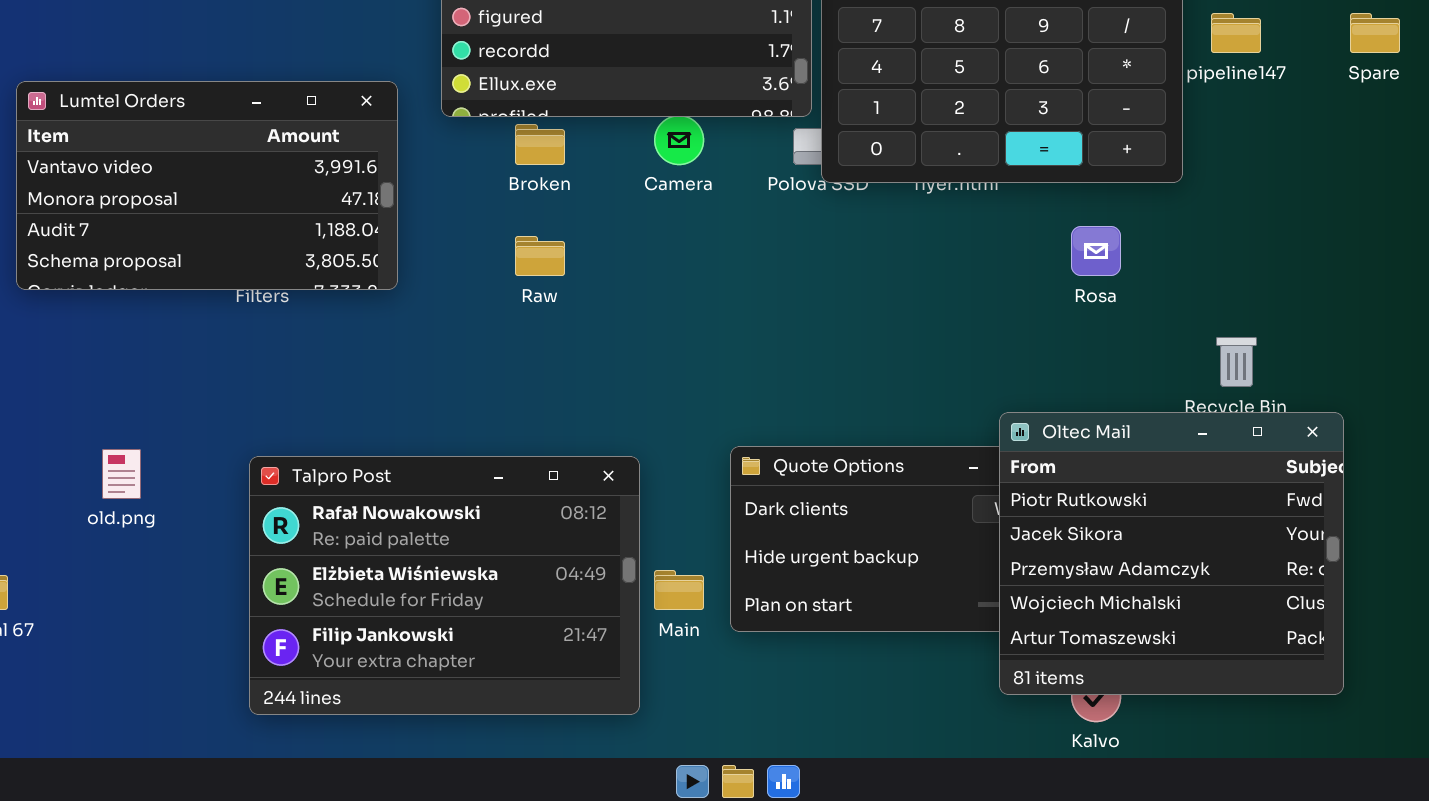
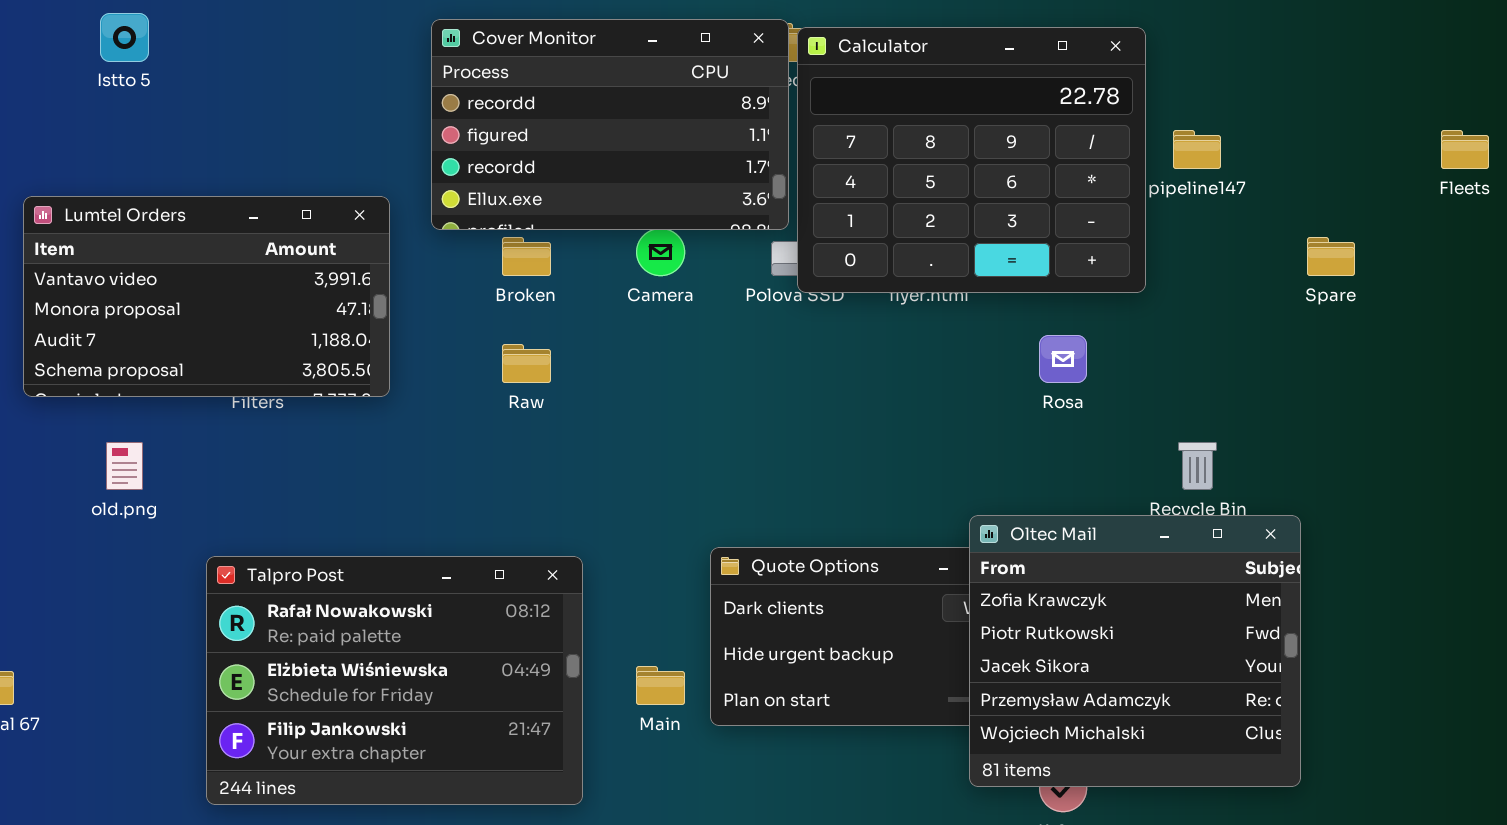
Spare: [1350,13,1400,53] -> [1307,237,1355,276], moved
Oltec Mail: [999,412,1344,695] -> [969,515,1301,787], scrolled up 1 row
old.png: [102,449,141,499] -> [106,442,143,490], moved
Talpro Post: [249,456,640,715] -> [206,556,583,805], moved

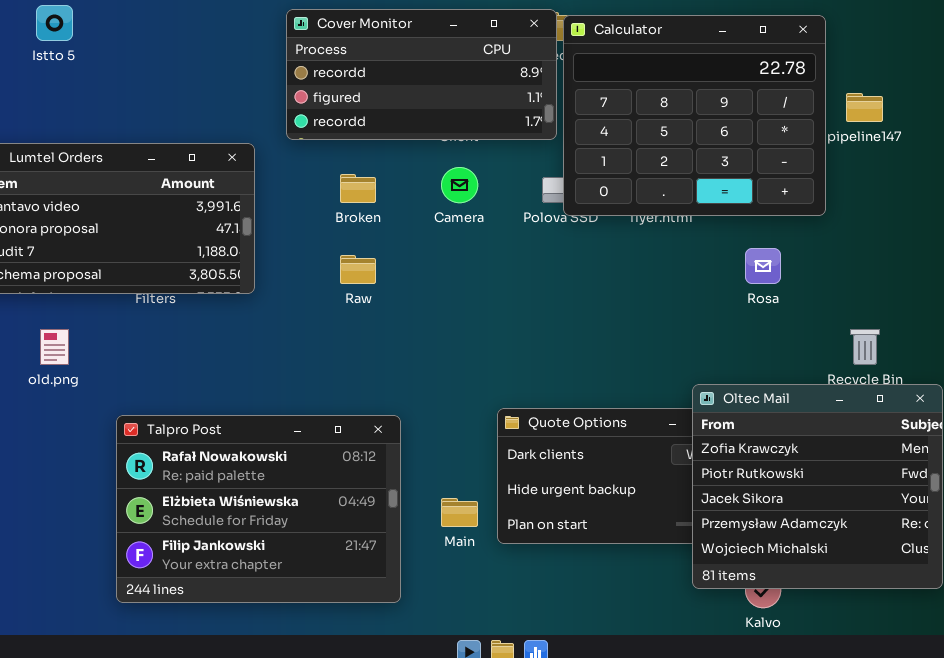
Cover Monitor: [431,19,789,230] -> [286,9,557,140], resized

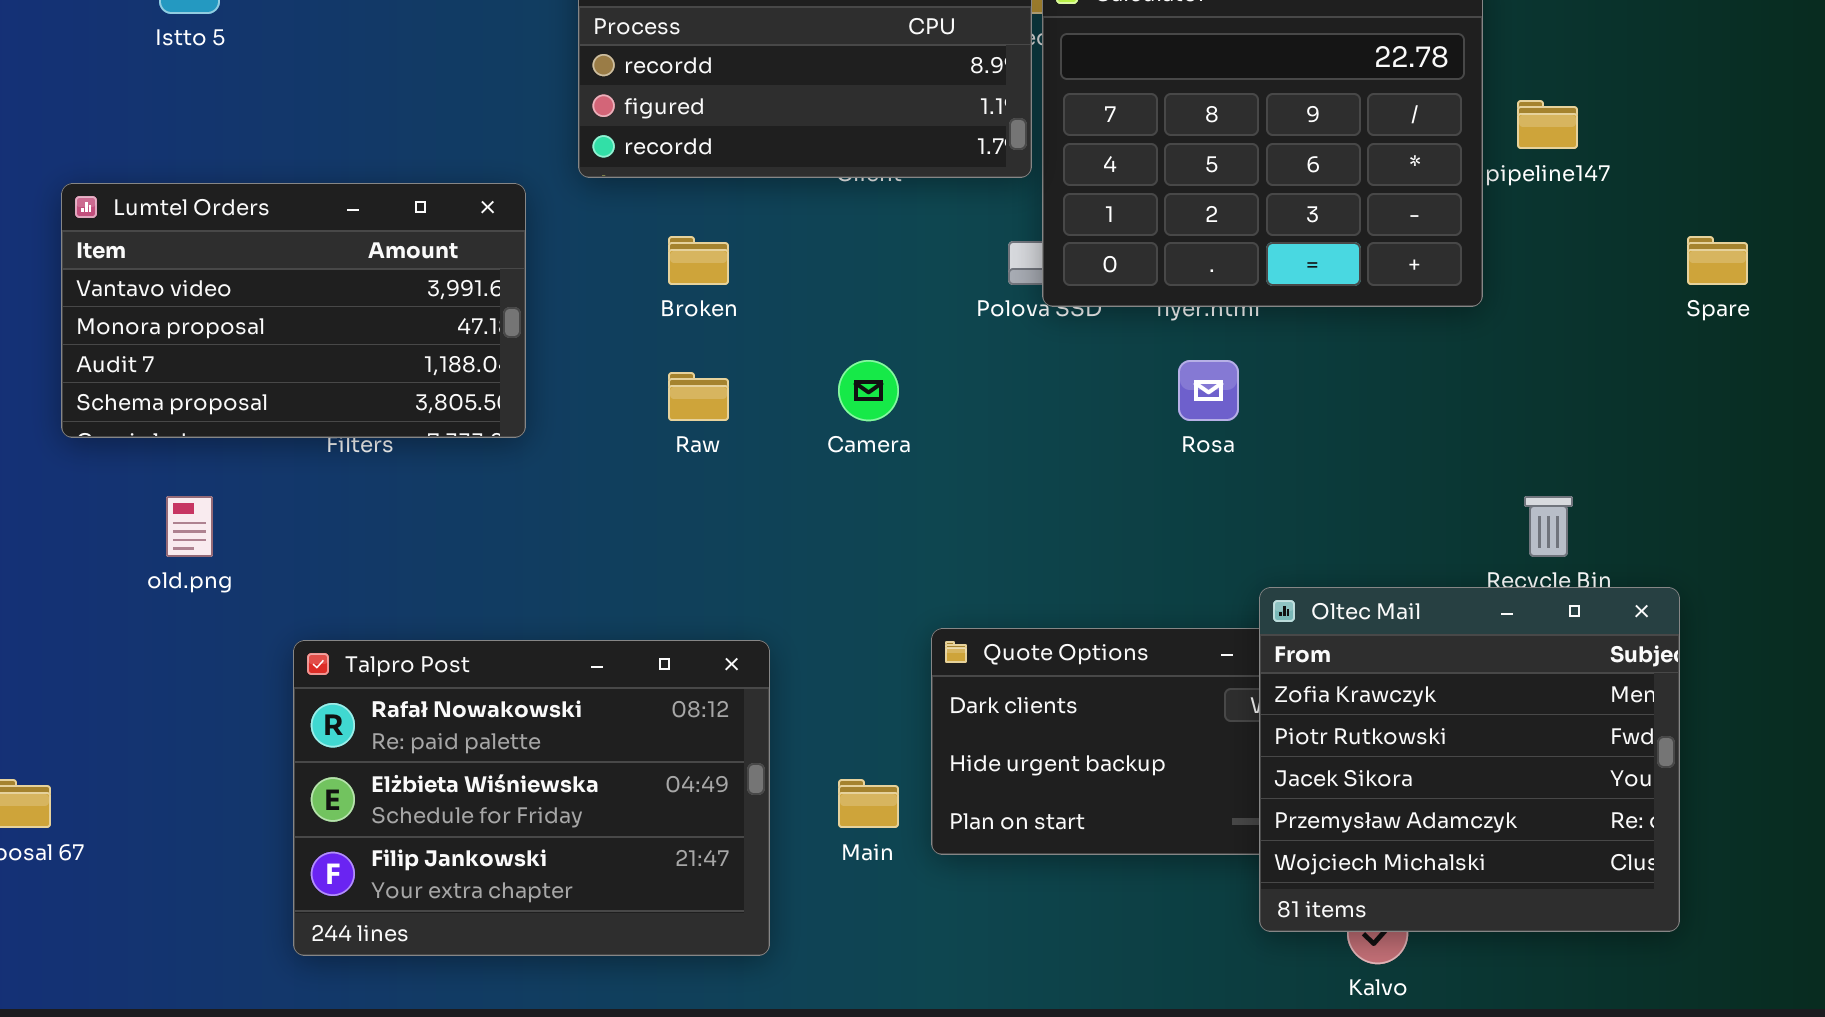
Camera: [441,167,478,203] -> [838,360,899,421], moved
Rosa: [745,248,781,284] -> [1178,360,1239,421], moved

